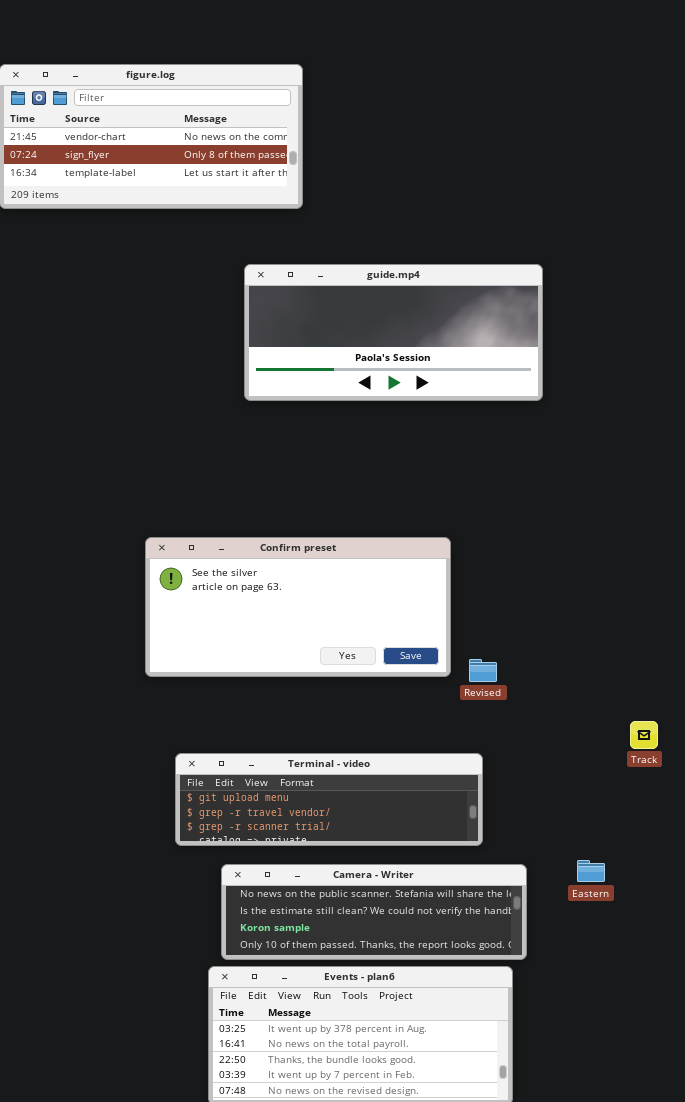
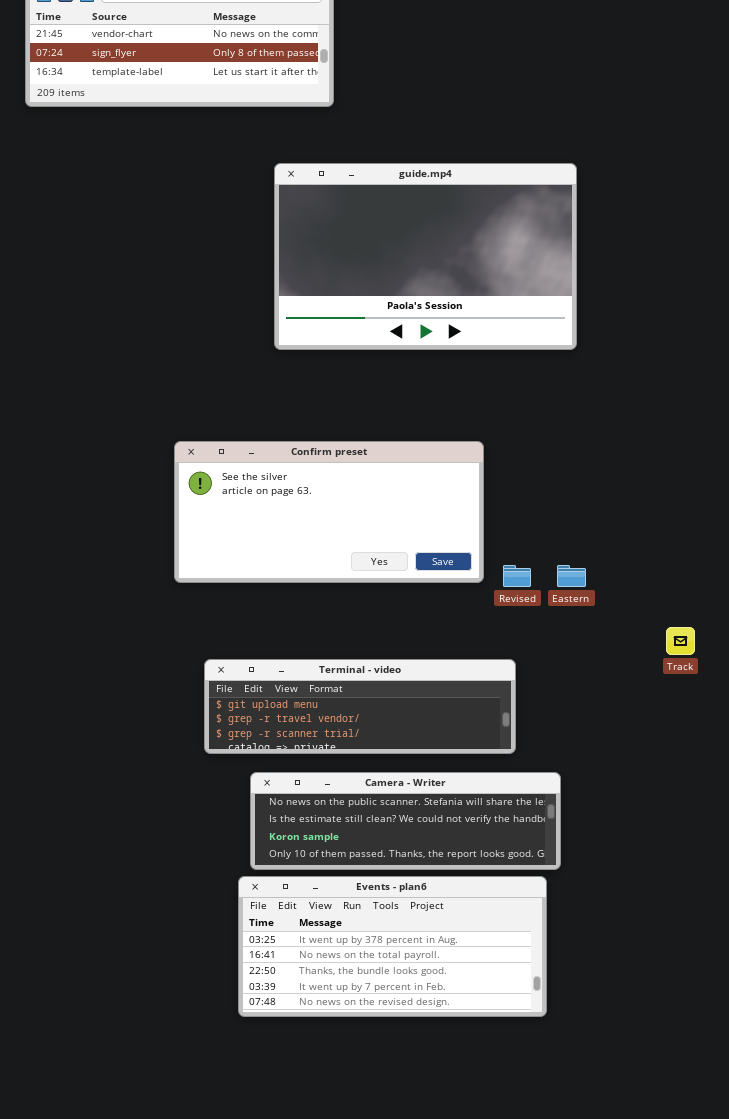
guide.mp4: [244,264,543,401] -> [274,163,577,350], resized
Eastern: [577,860,605,882] -> [557,565,586,587], moved

